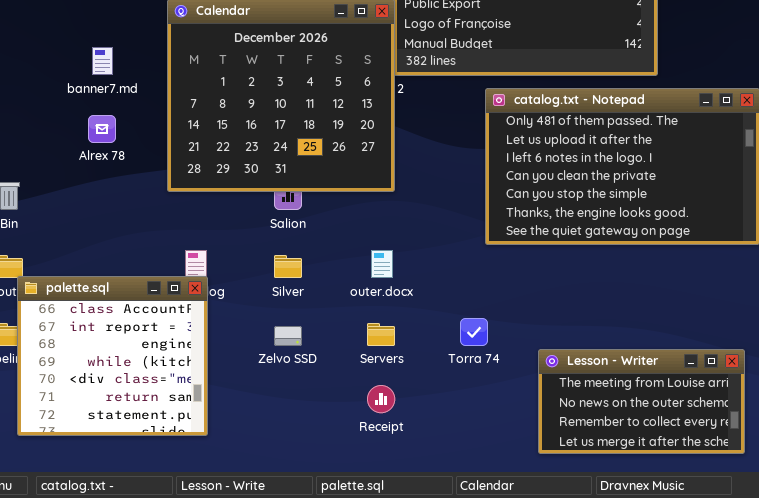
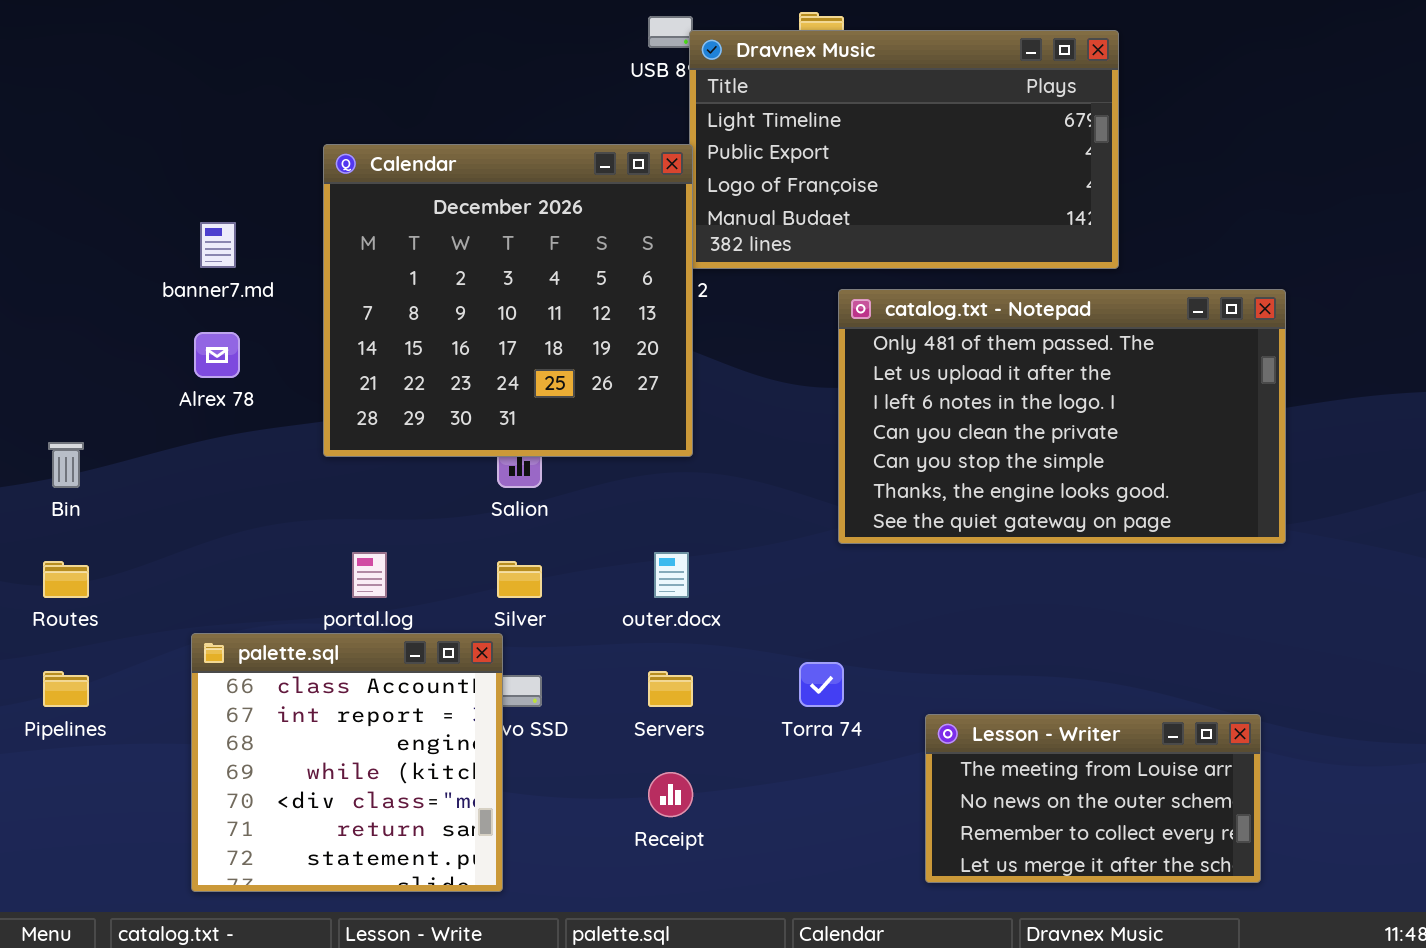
palette.sql: [17,276,208,436] -> [191,633,503,892], moved

